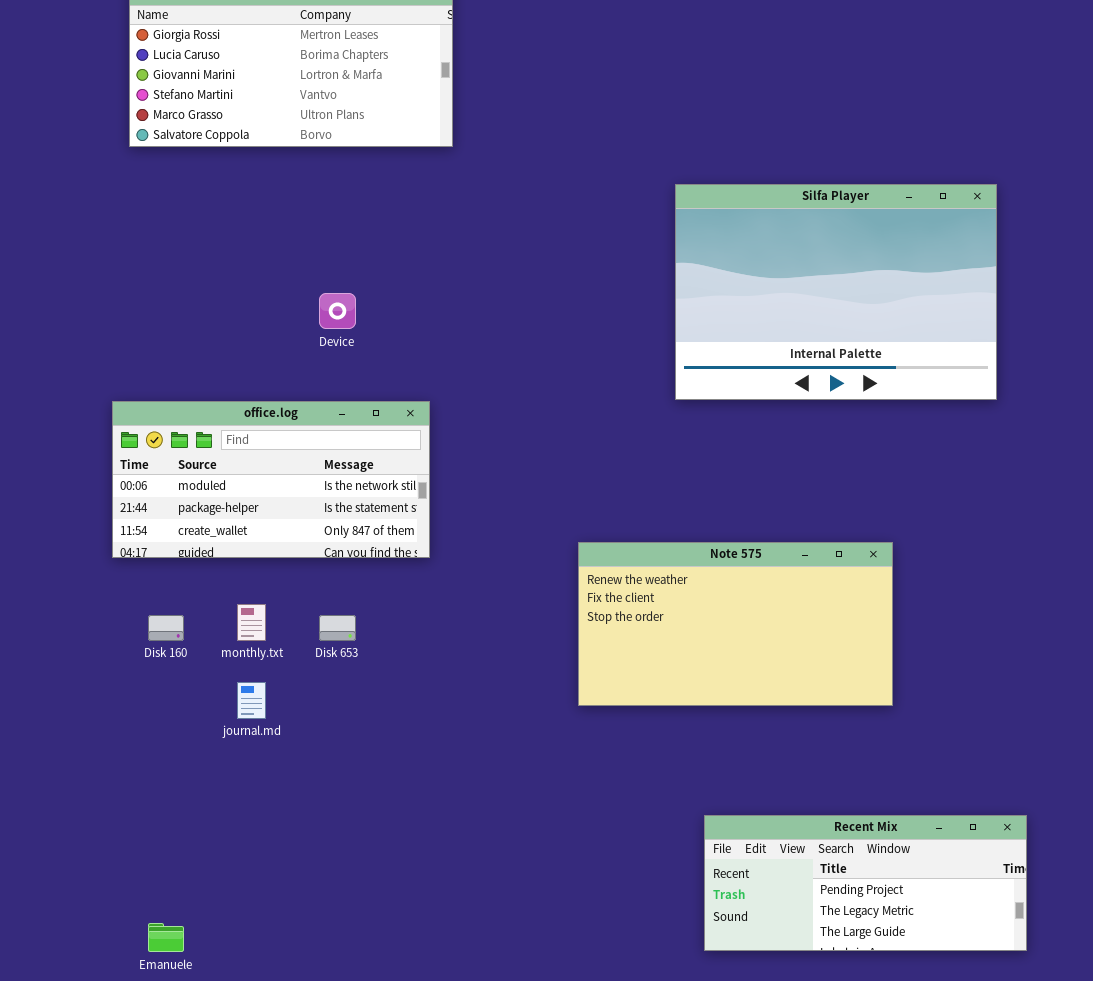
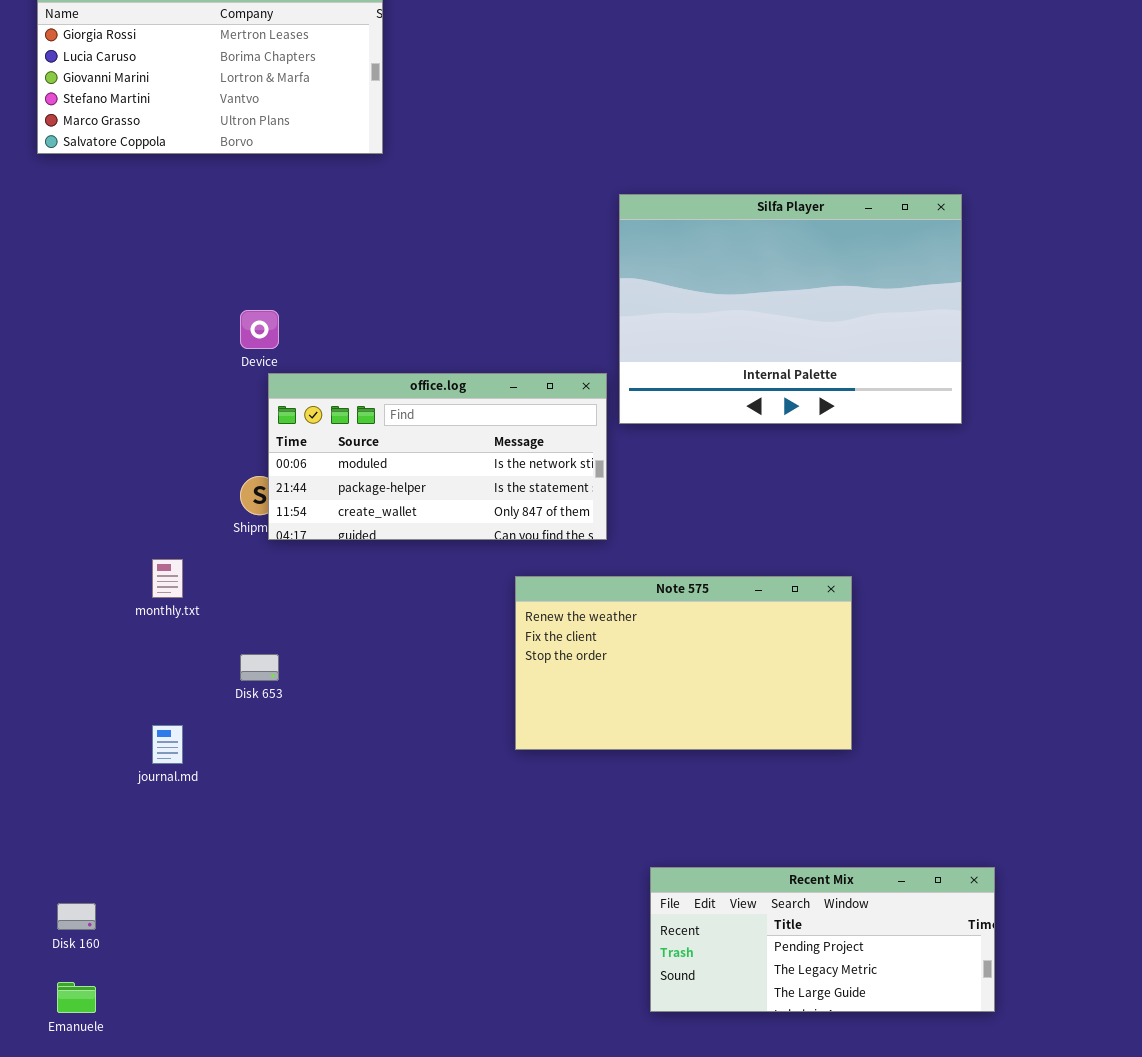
office.log: [112,401,430,558] -> [268,373,607,540], moved
monthly.txt: [237,604,266,641] -> [152,559,183,598], moved
Disk 160: [148,615,184,641] -> [57,903,96,930], moved

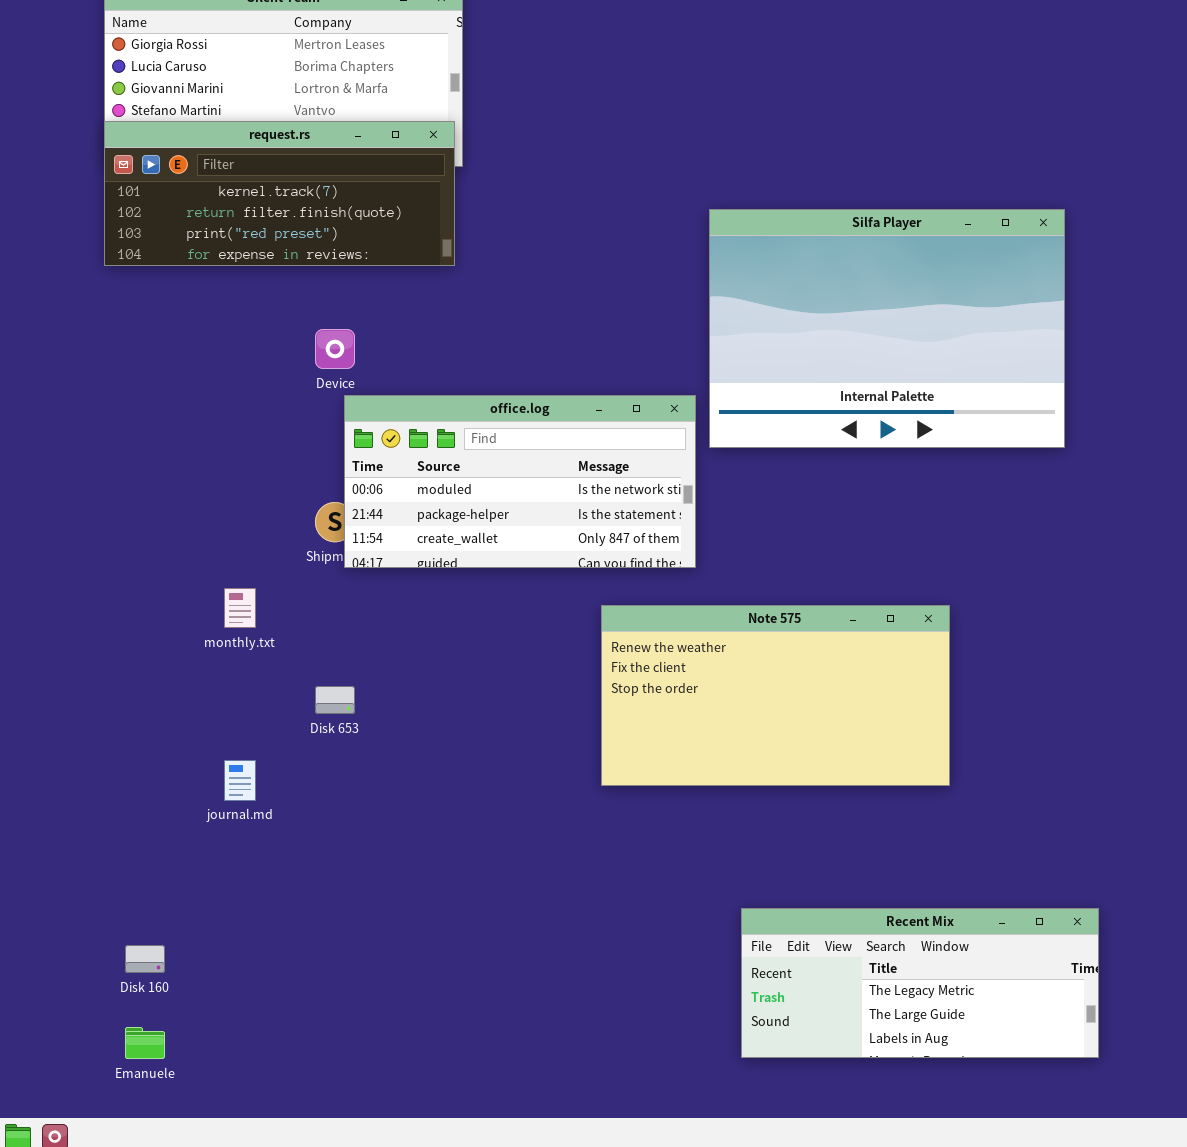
request.rs: none -> [104,121,455,266], opened
Recent Mix: [650,867,995,1012] -> [741,908,1099,1058], scrolled down 1 row

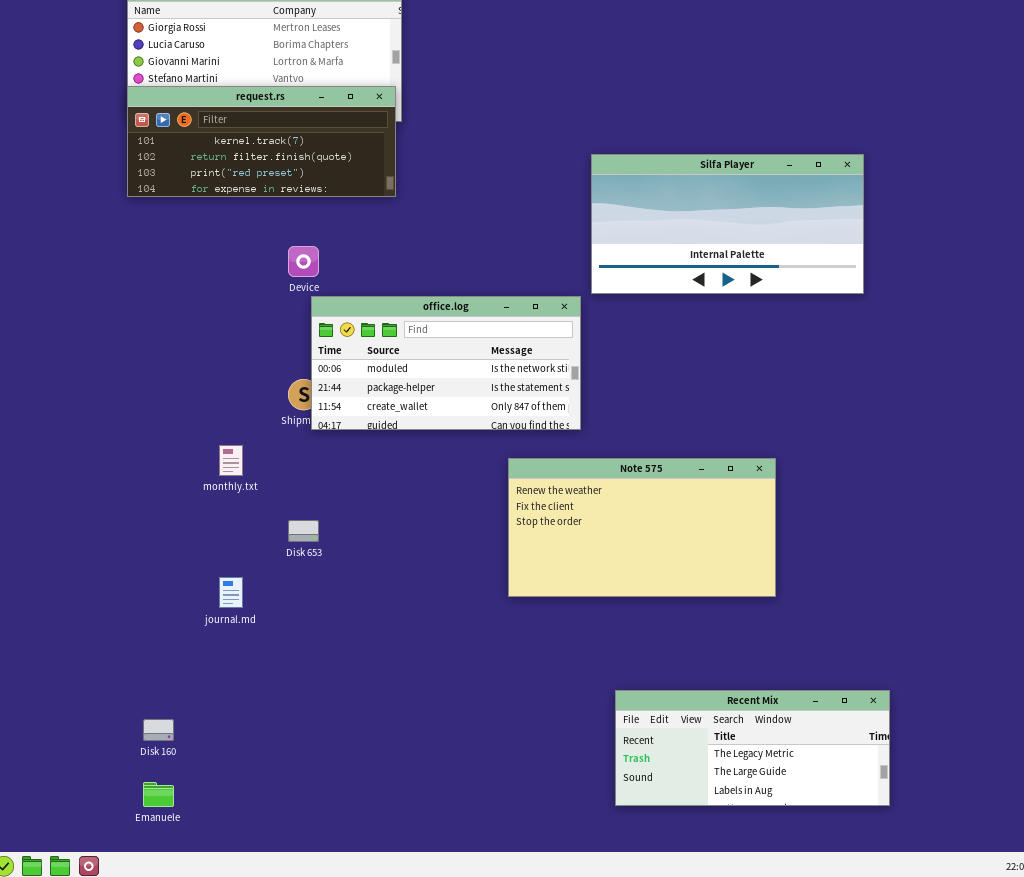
Silfa Player: [709,209,1065,448] -> [591,154,864,294], resized

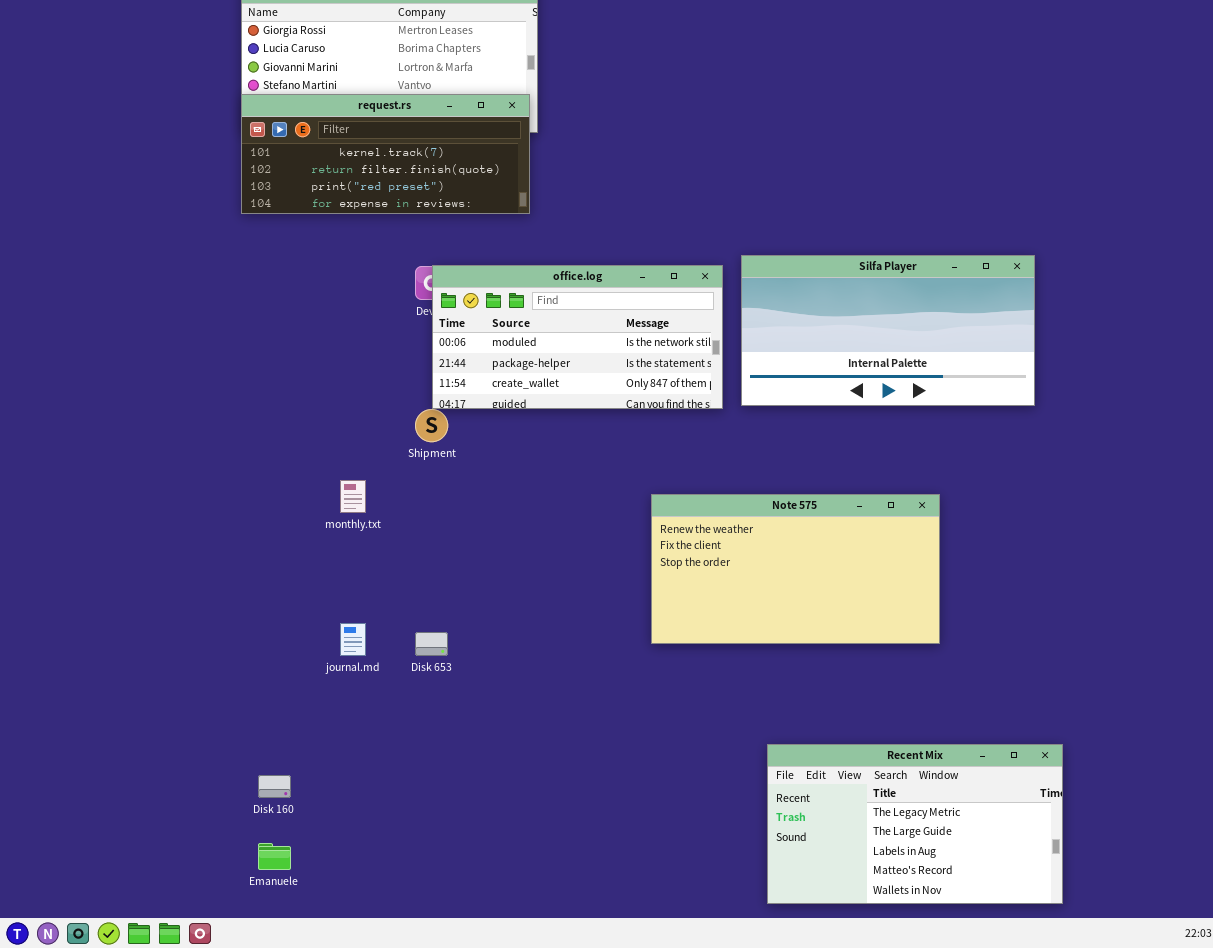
Silfa Player: [591,154,864,294] -> [741,255,1035,406], moved
office.log: [311,296,581,430] -> [432,265,723,409], moved
Disk 653: [288,520,319,542] -> [415,632,448,656], moved
Recent Mix: [615,690,890,806] -> [767,744,1063,904], resized

